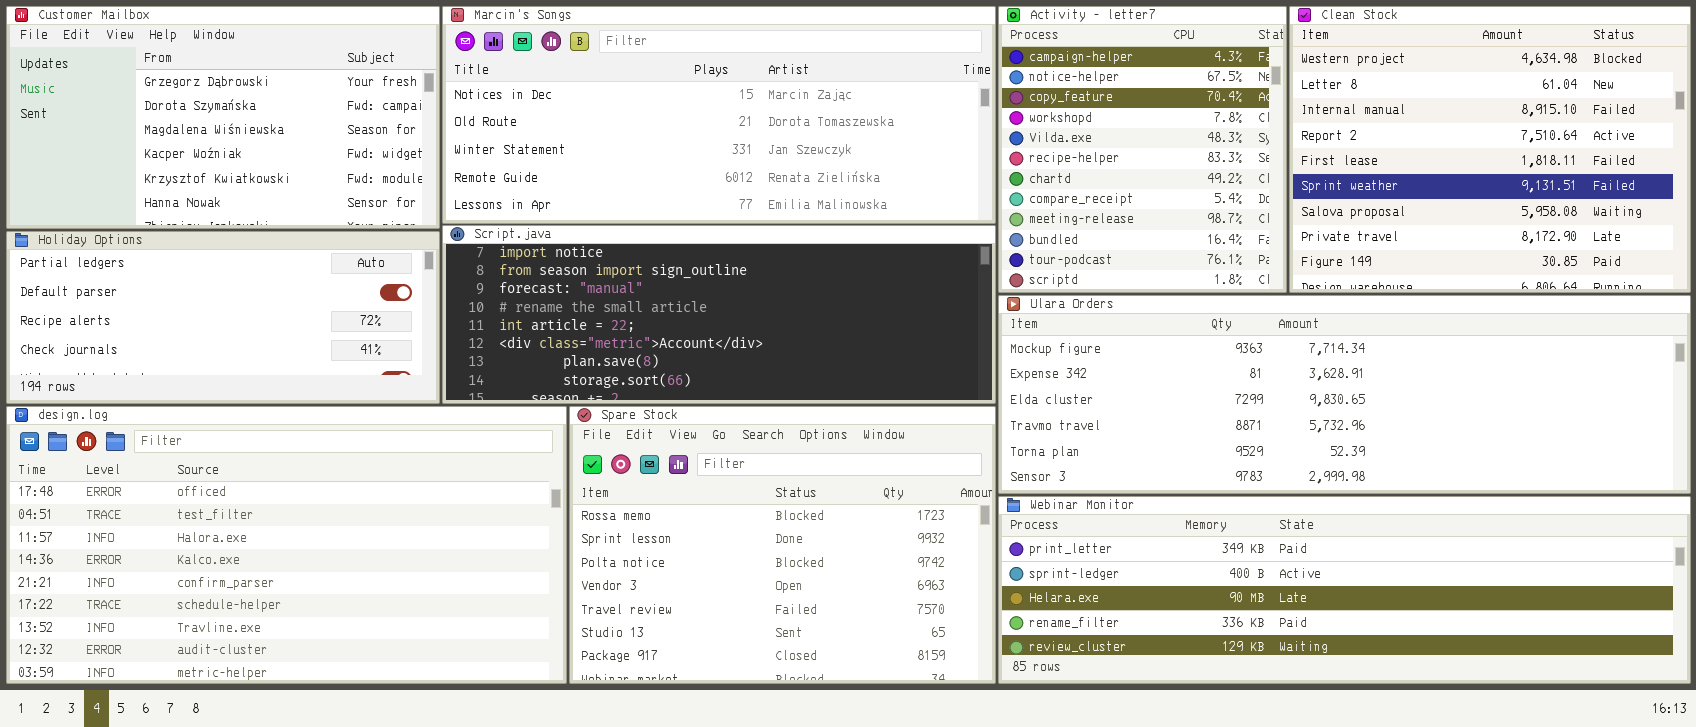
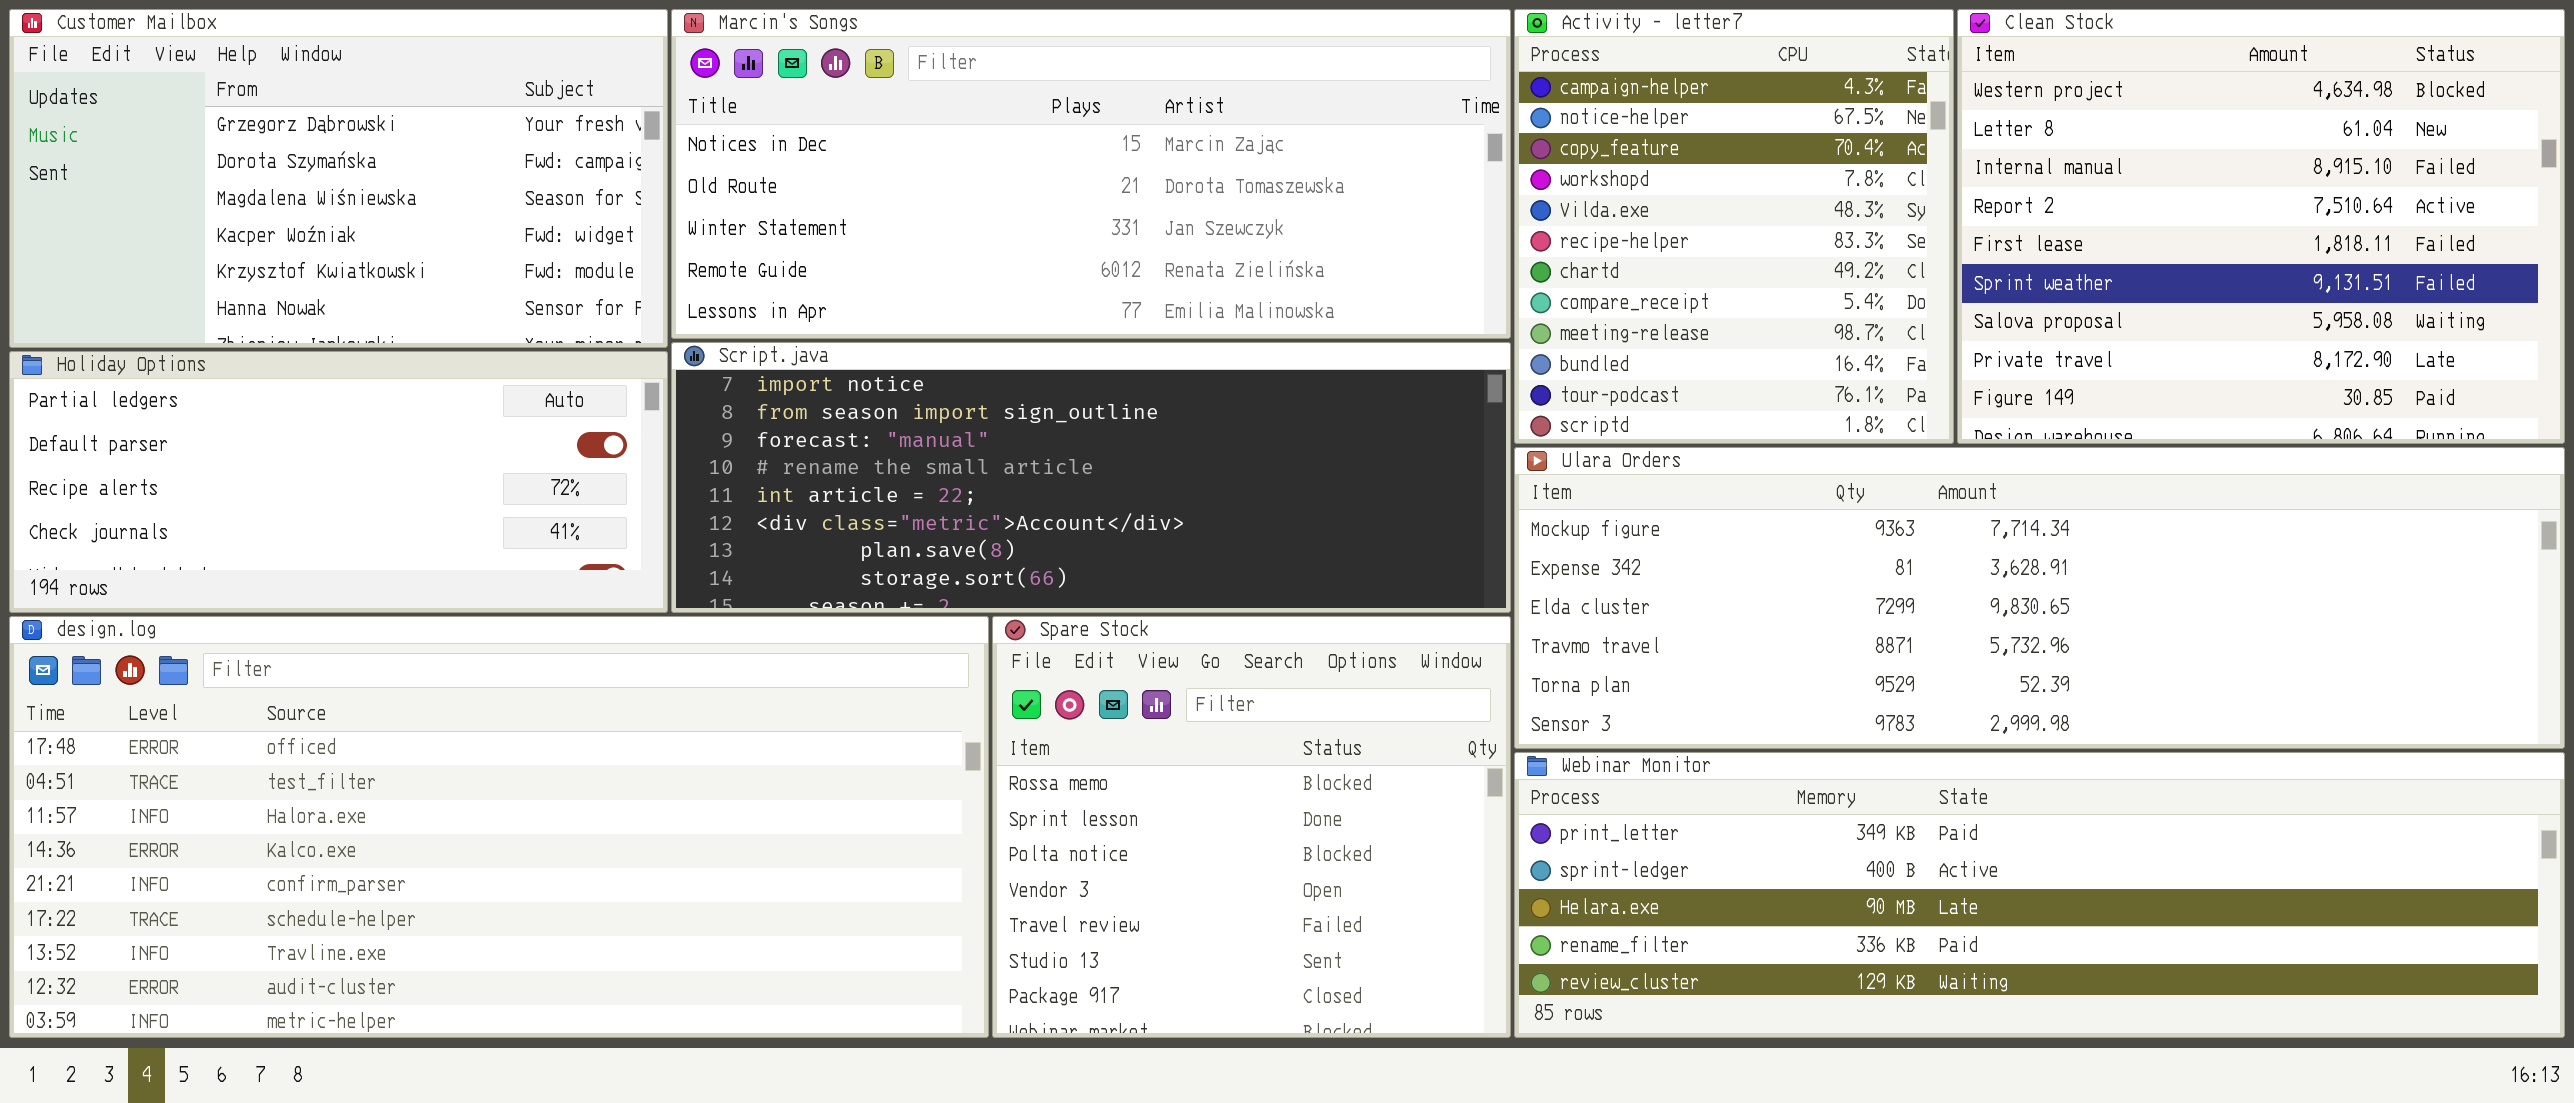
design.log: [6,406,567,684] -> [9,616,989,1038], resized
Spare Stock: [569,406,996,684] -> [992,616,1511,1038], resized

